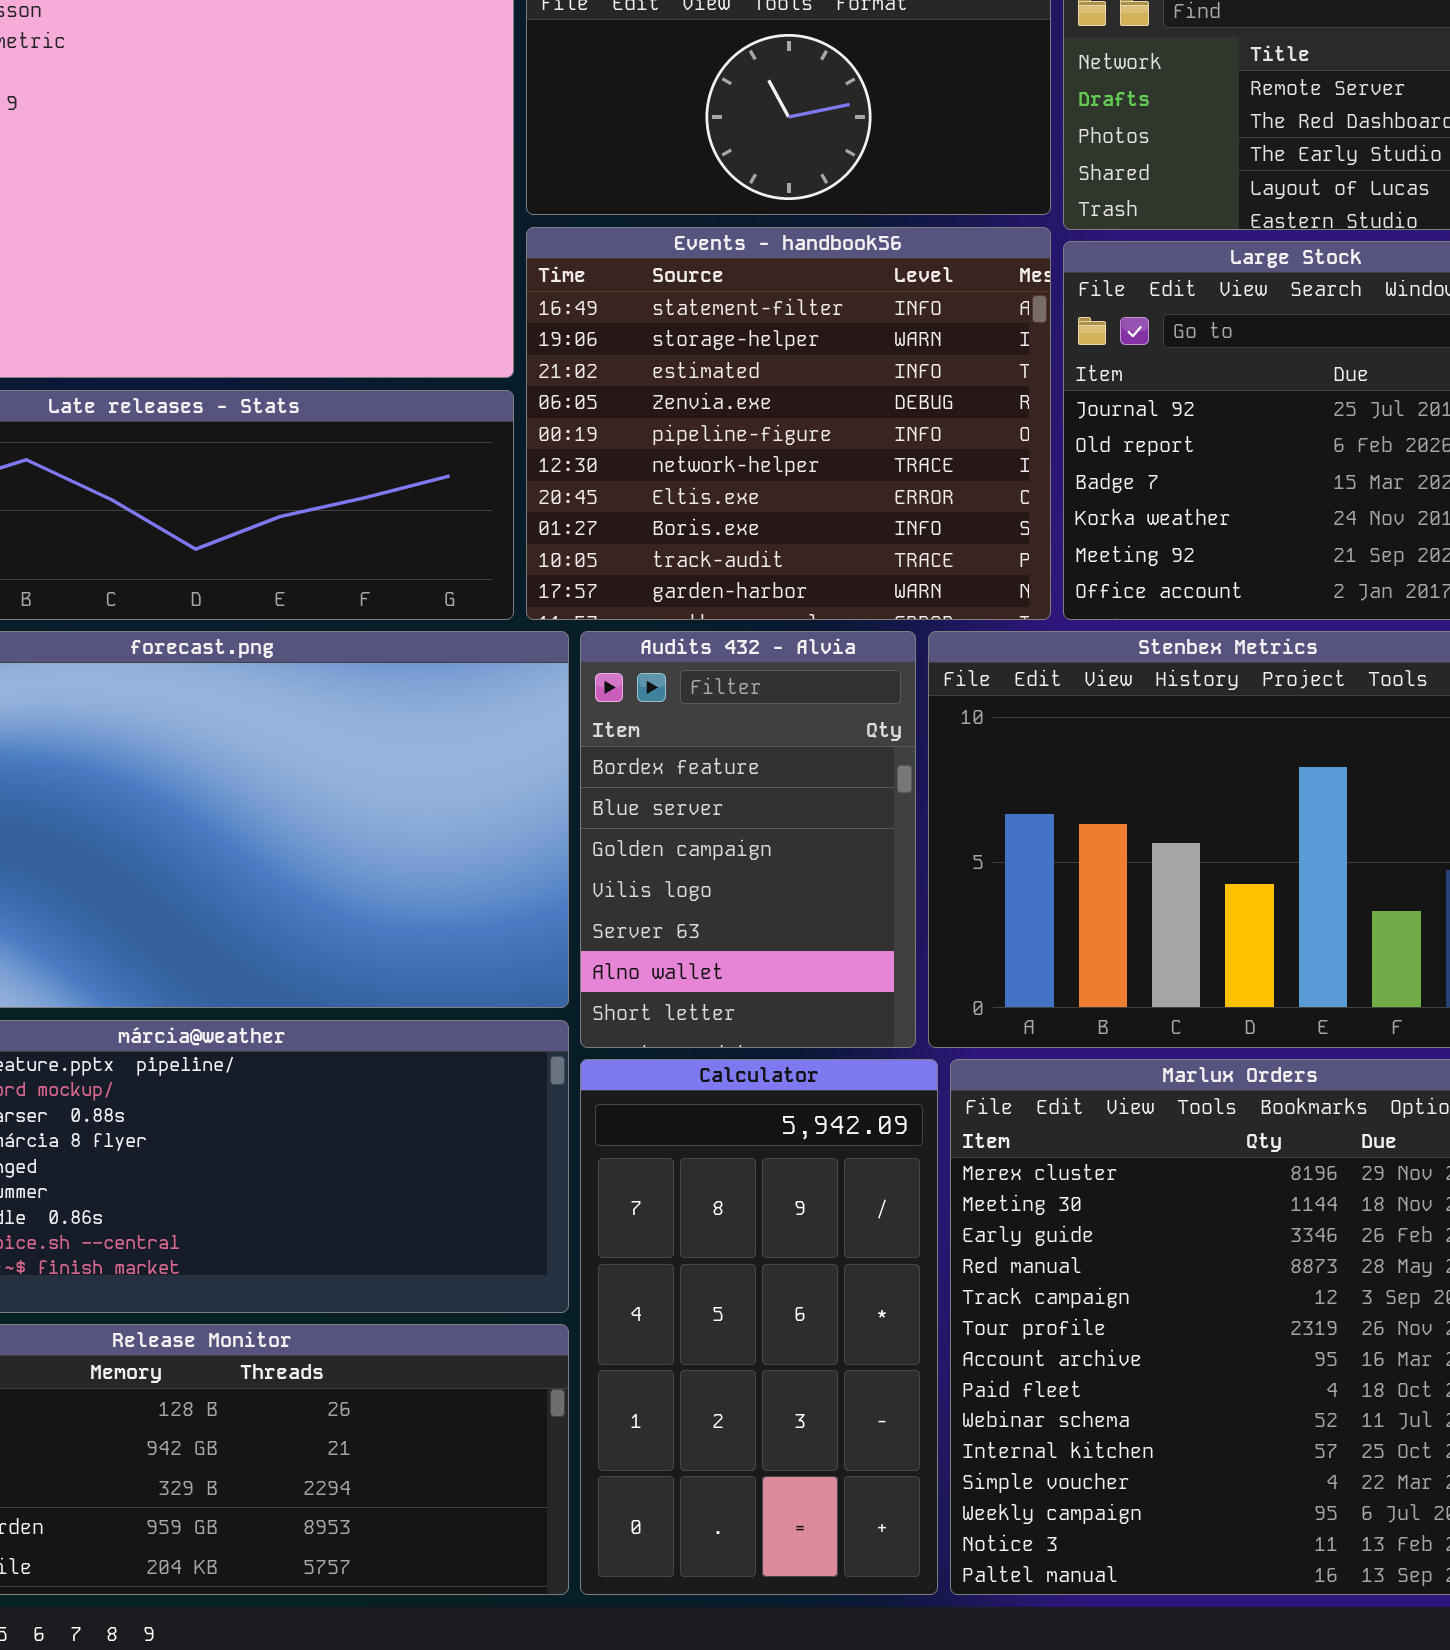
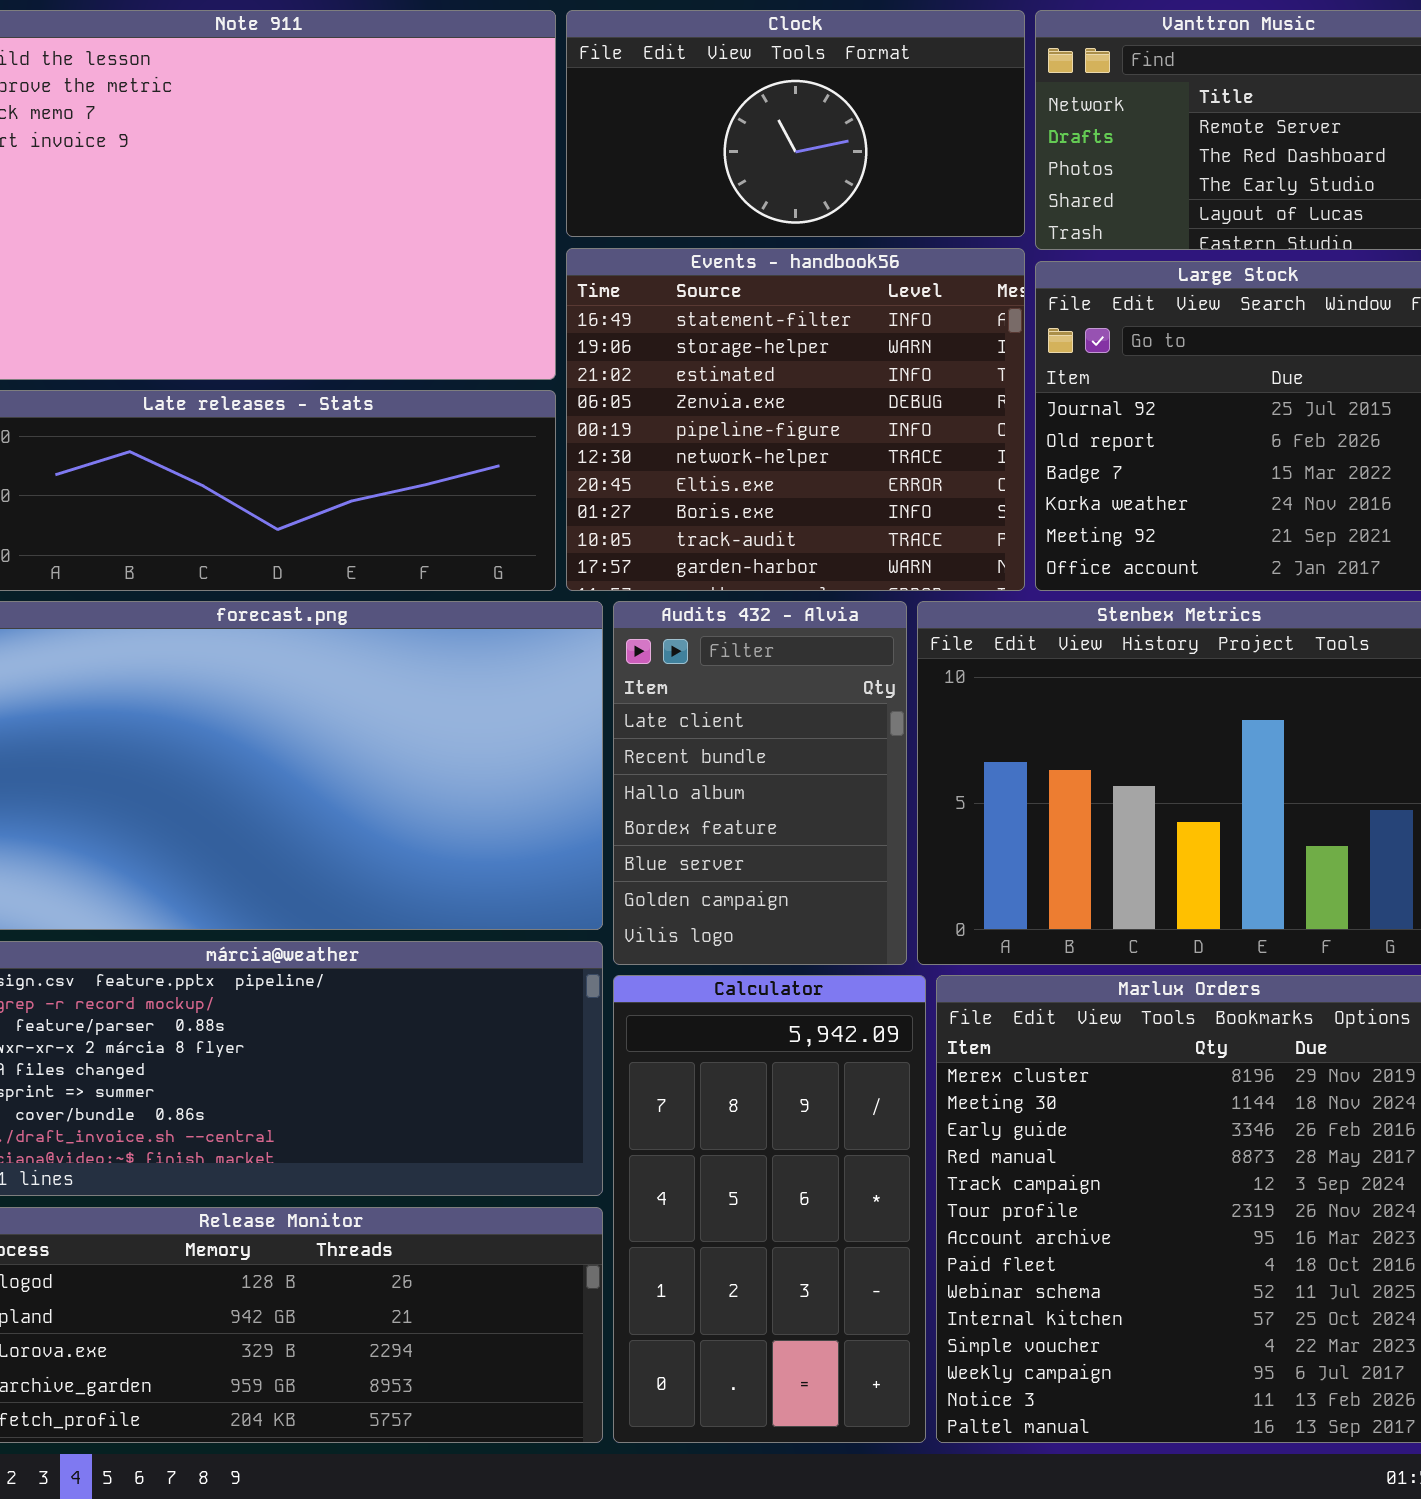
Audits 432 - Alvia: [580,631,916,1048] -> [613,601,907,965], scrolled up 3 rows

